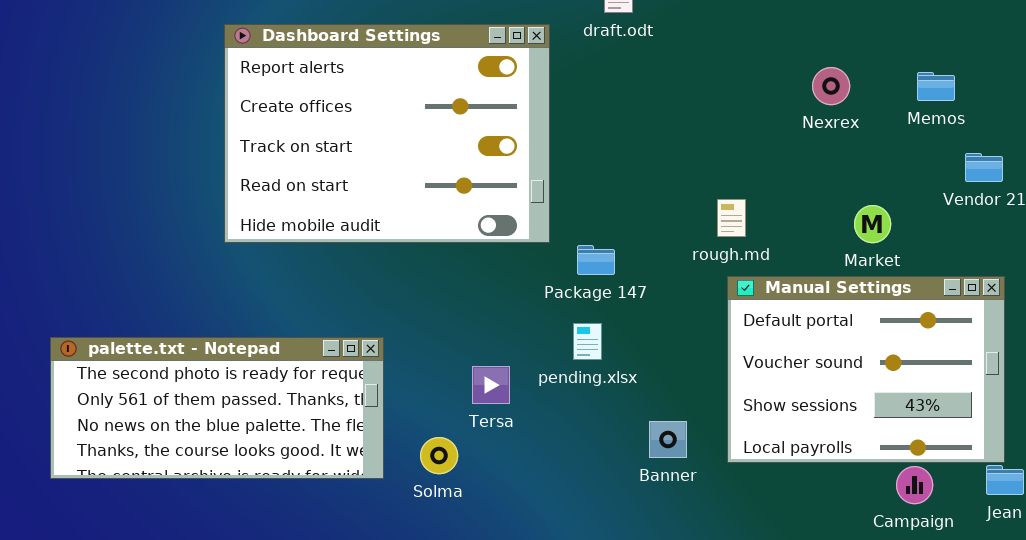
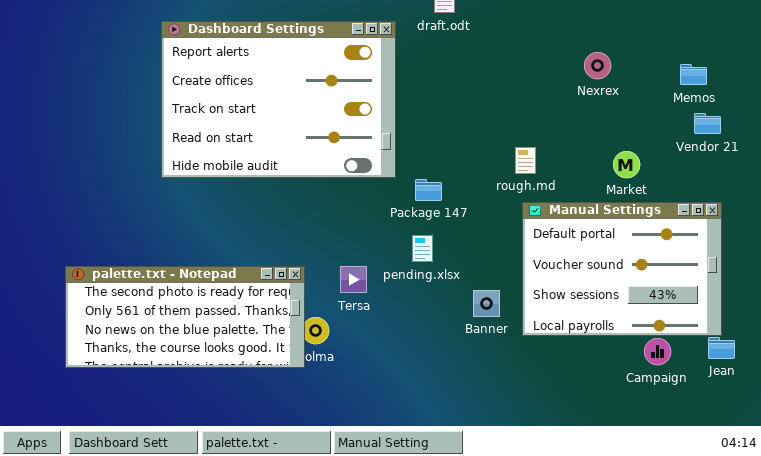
Memos: [917,72,955,101] -> [680,64,707,85], moved
palette.txt - Notepad: [50,337,384,479] -> [65,266,305,368], moved
Banner: [649,421,687,458] -> [473,290,500,317], moved

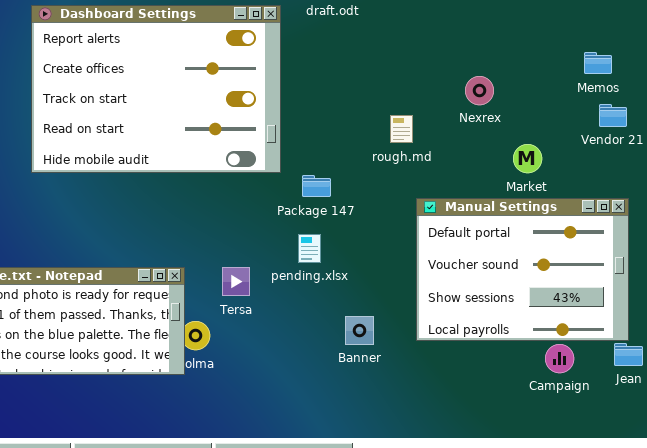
Nexrex: [584,52,611,79] -> [465,76,494,105], moved
rough.md: [515,147,536,174] -> [390,115,413,143], moved
Banner: [473,290,500,317] -> [345,316,374,345], moved

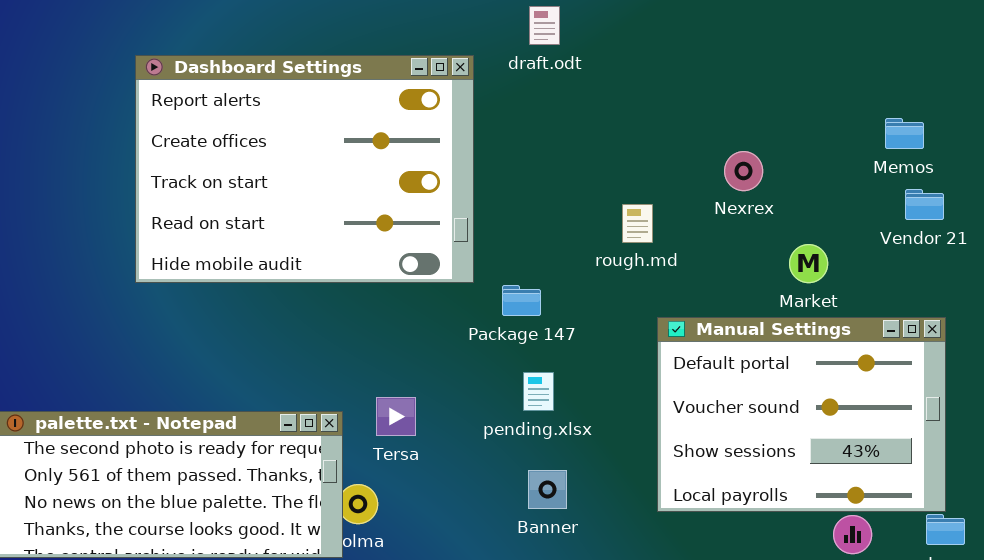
pending.xlsx: [298,234,321,263] -> [523,372,554,411], moved
Tersa: [222,267,250,296] -> [376,397,416,436], moved
Banner: [345,316,374,345] -> [528,470,567,509], moved

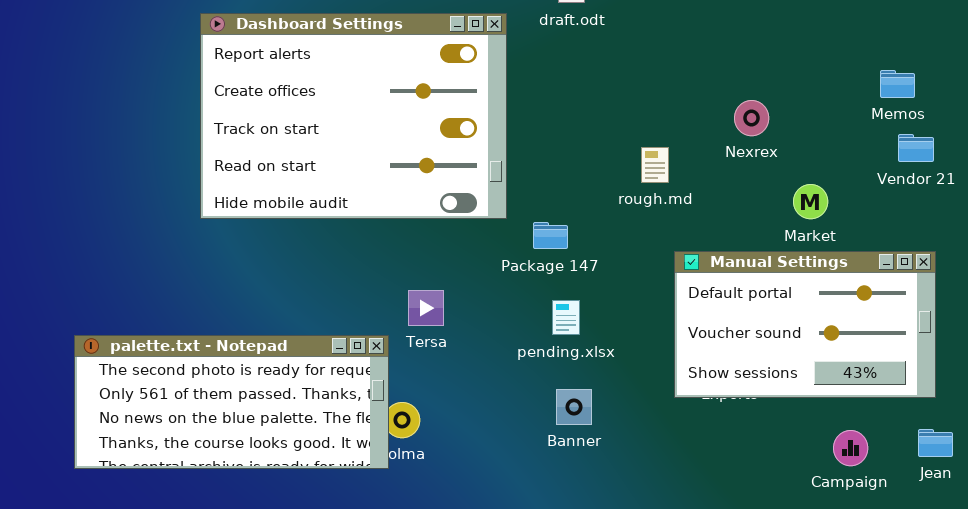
Manual Settings: [657,317,946,512] -> [674,251,936,398], resized
Tersa: [376,397,416,436] -> [408,290,444,326], moved

